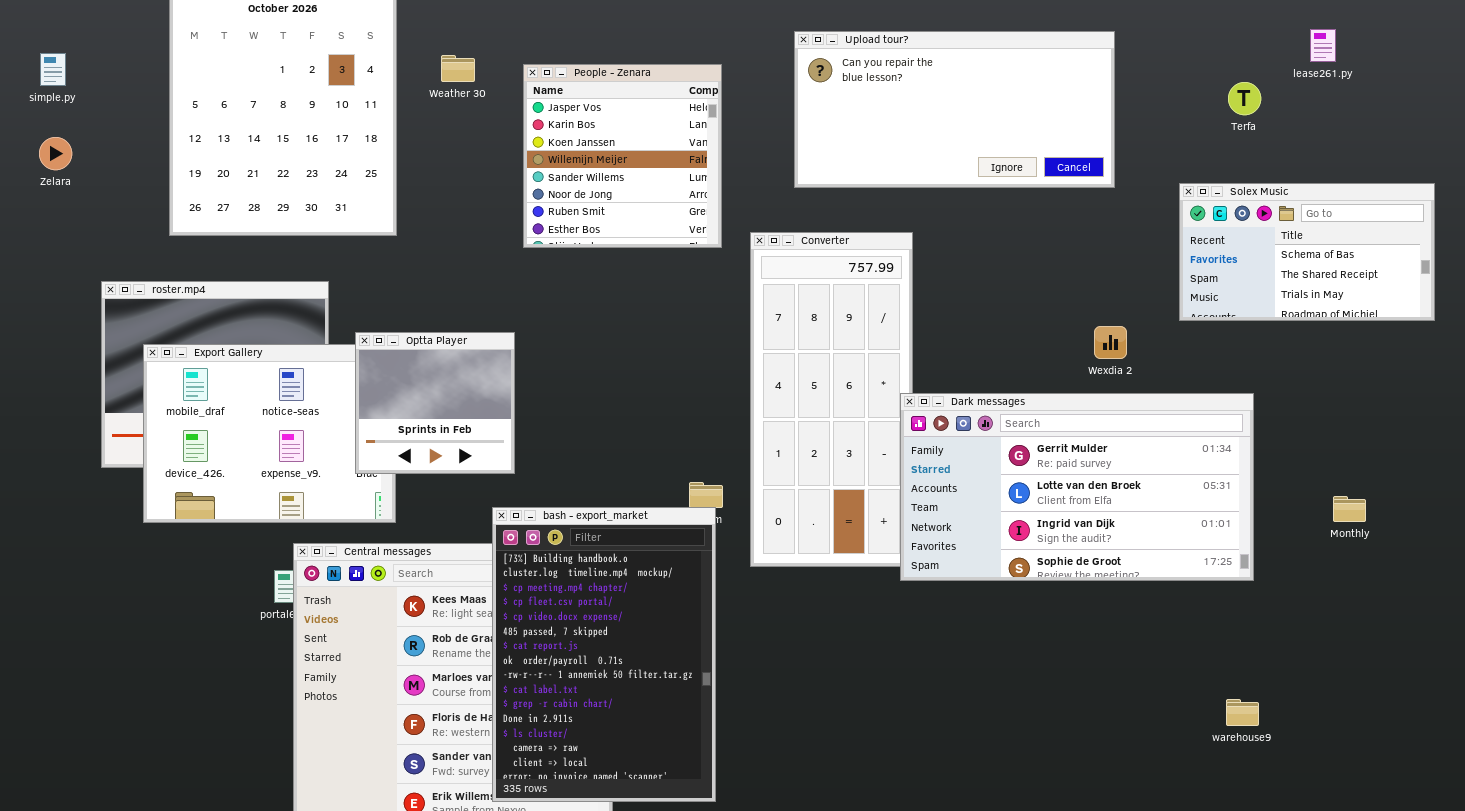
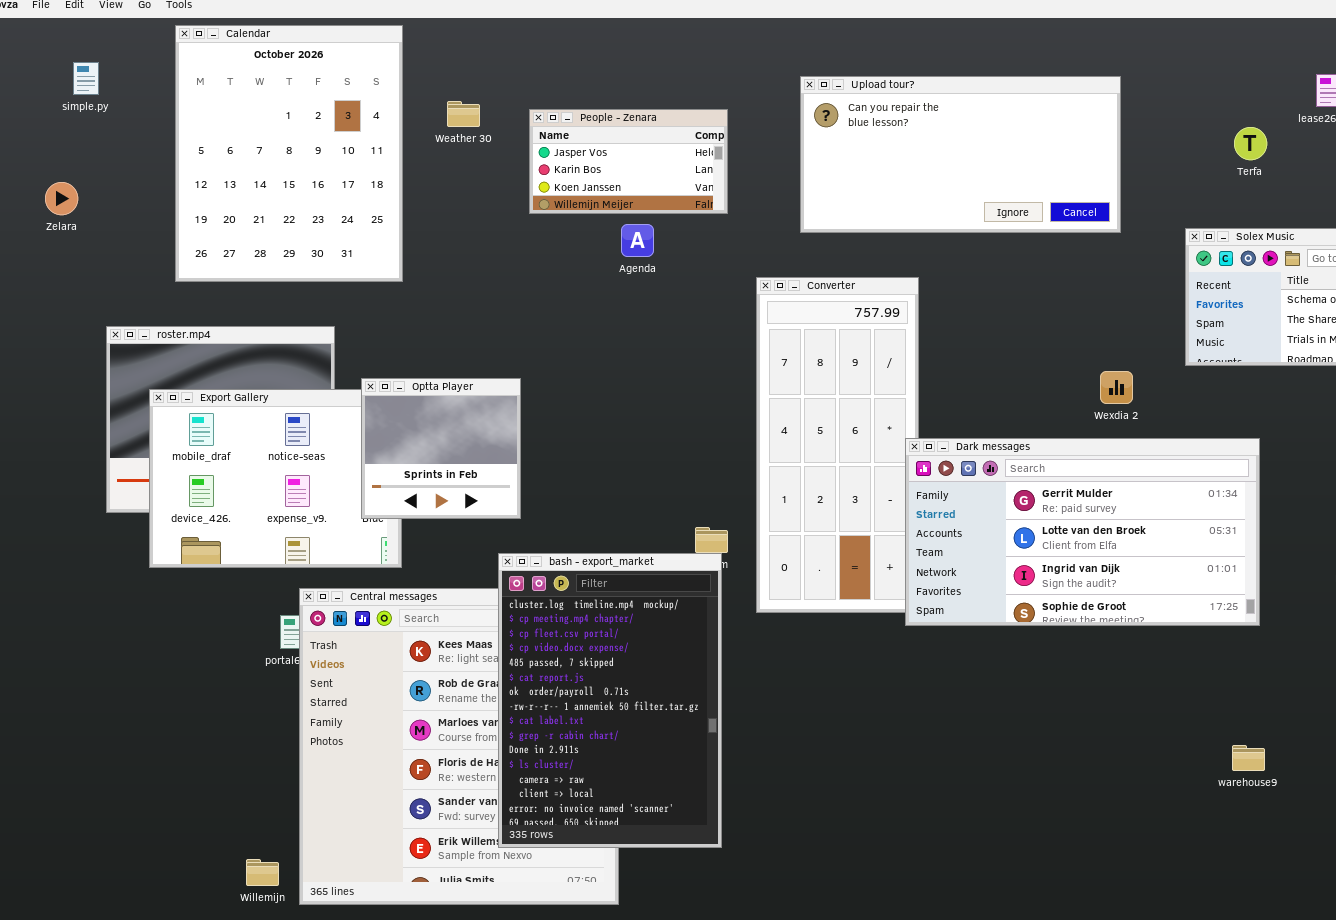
simple.py: [40,53,66,86] -> [73,62,99,95], moved
People - Zenara: [523,64,722,248] -> [529,109,728,214], resized
bash - export_market: [492,507,716,802] -> [498,553,722,848], scrolled down 1 row

